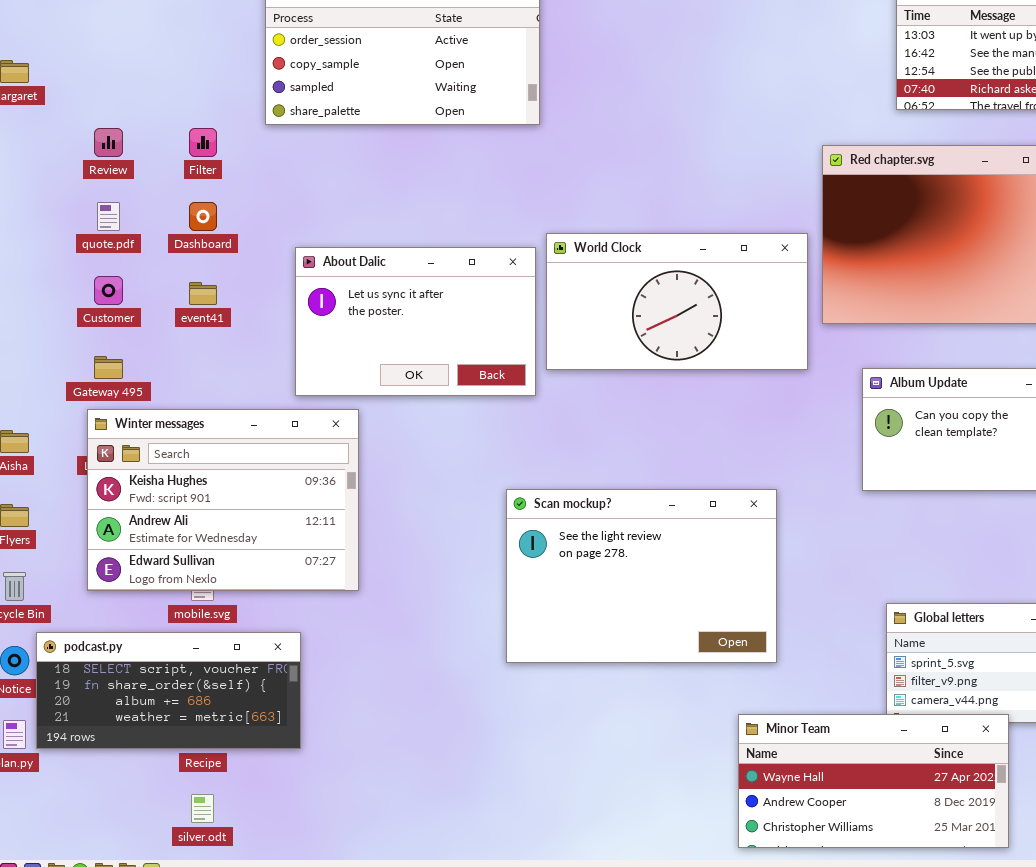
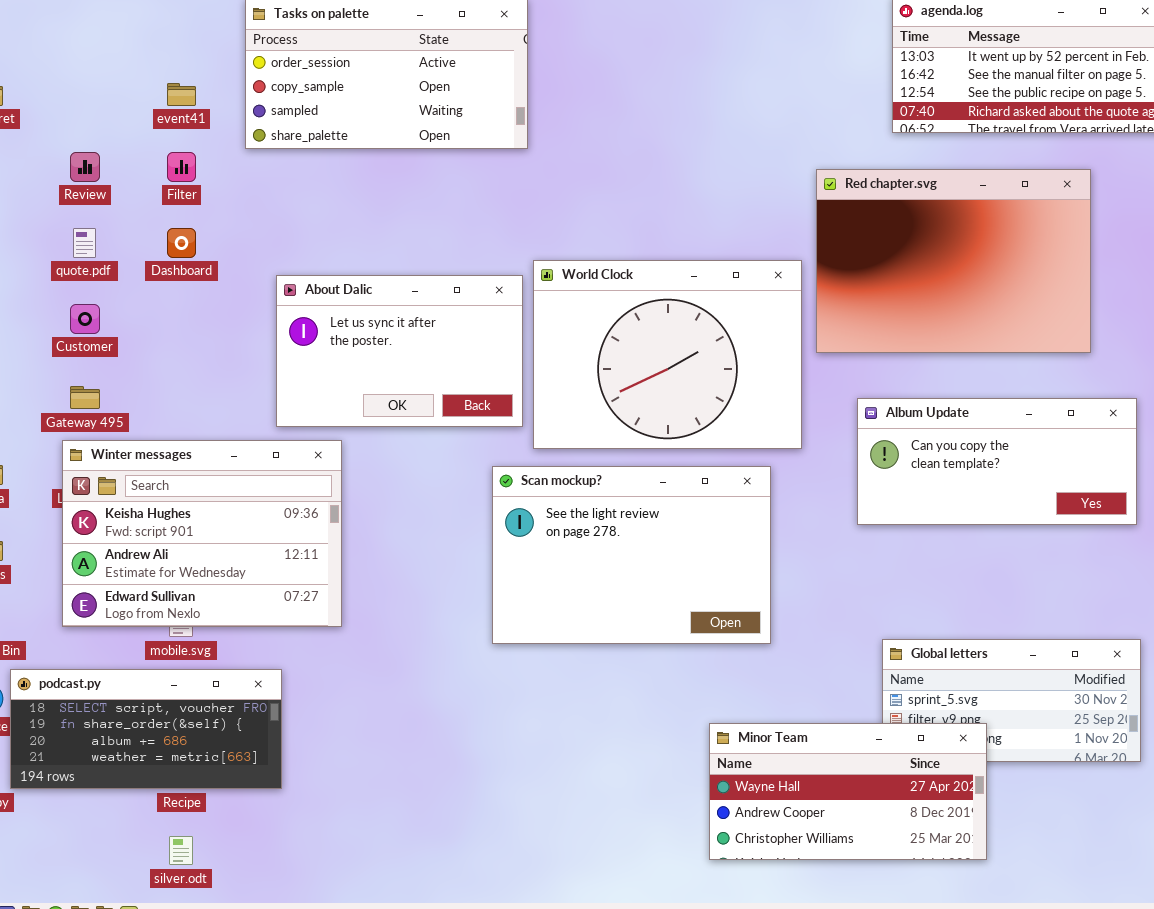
World Clock: [546,233,808,370] -> [533,260,802,449], resized
event41: [189,282,217,305] -> [167,83,196,106], moved
Scan mockup?: [506,489,777,663] -> [492,466,771,644], moved
Minor Team: [738,714,1009,848] -> [709,723,987,860], moved

